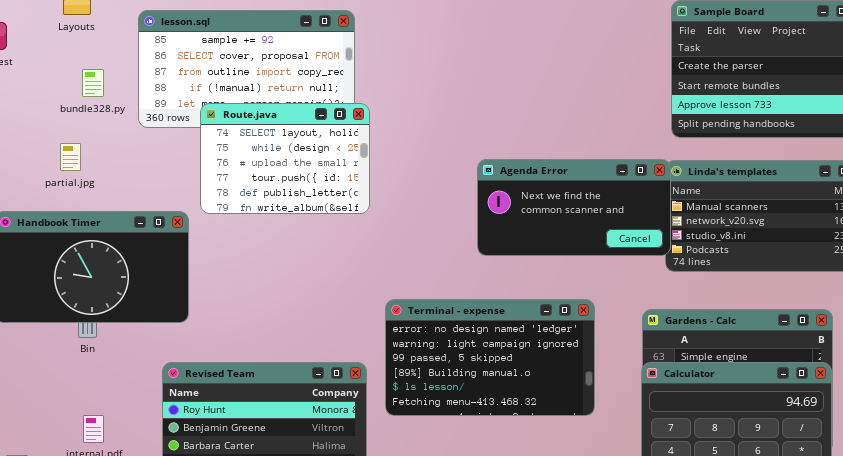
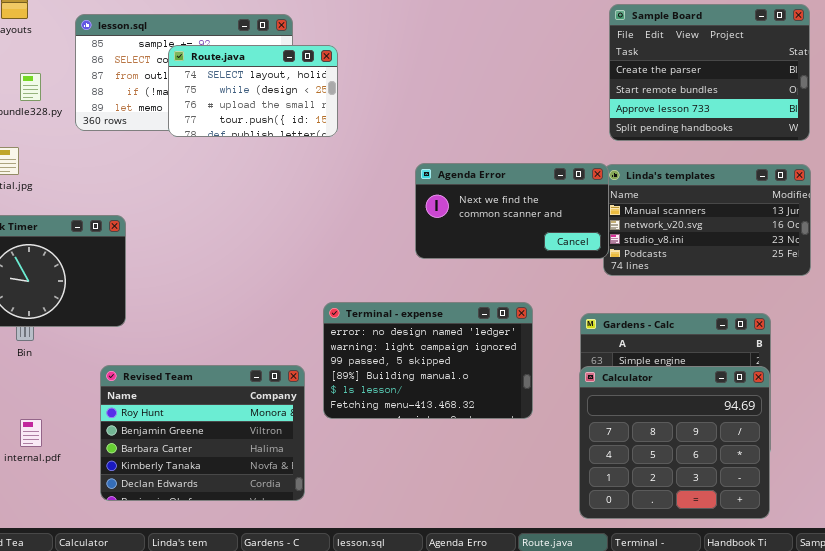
Route.java: [200,103,370,214] -> [168,45,338,137], moved, resized

